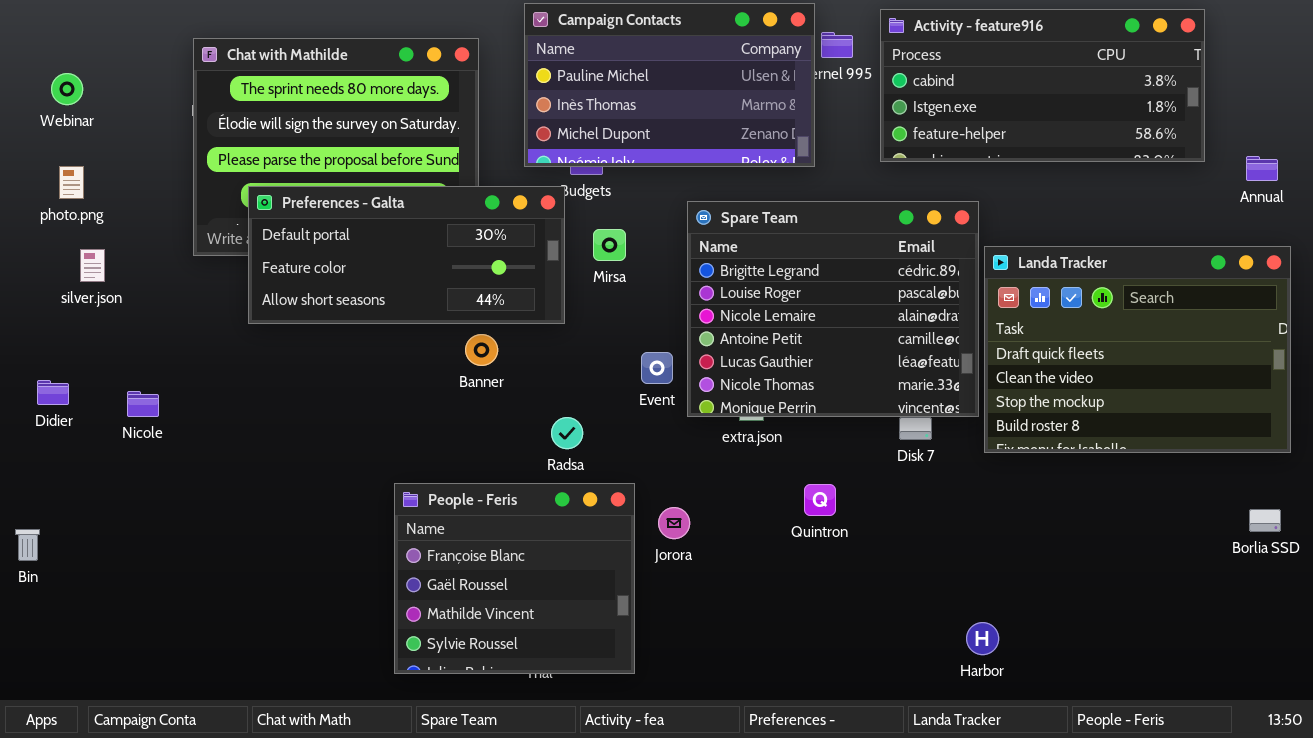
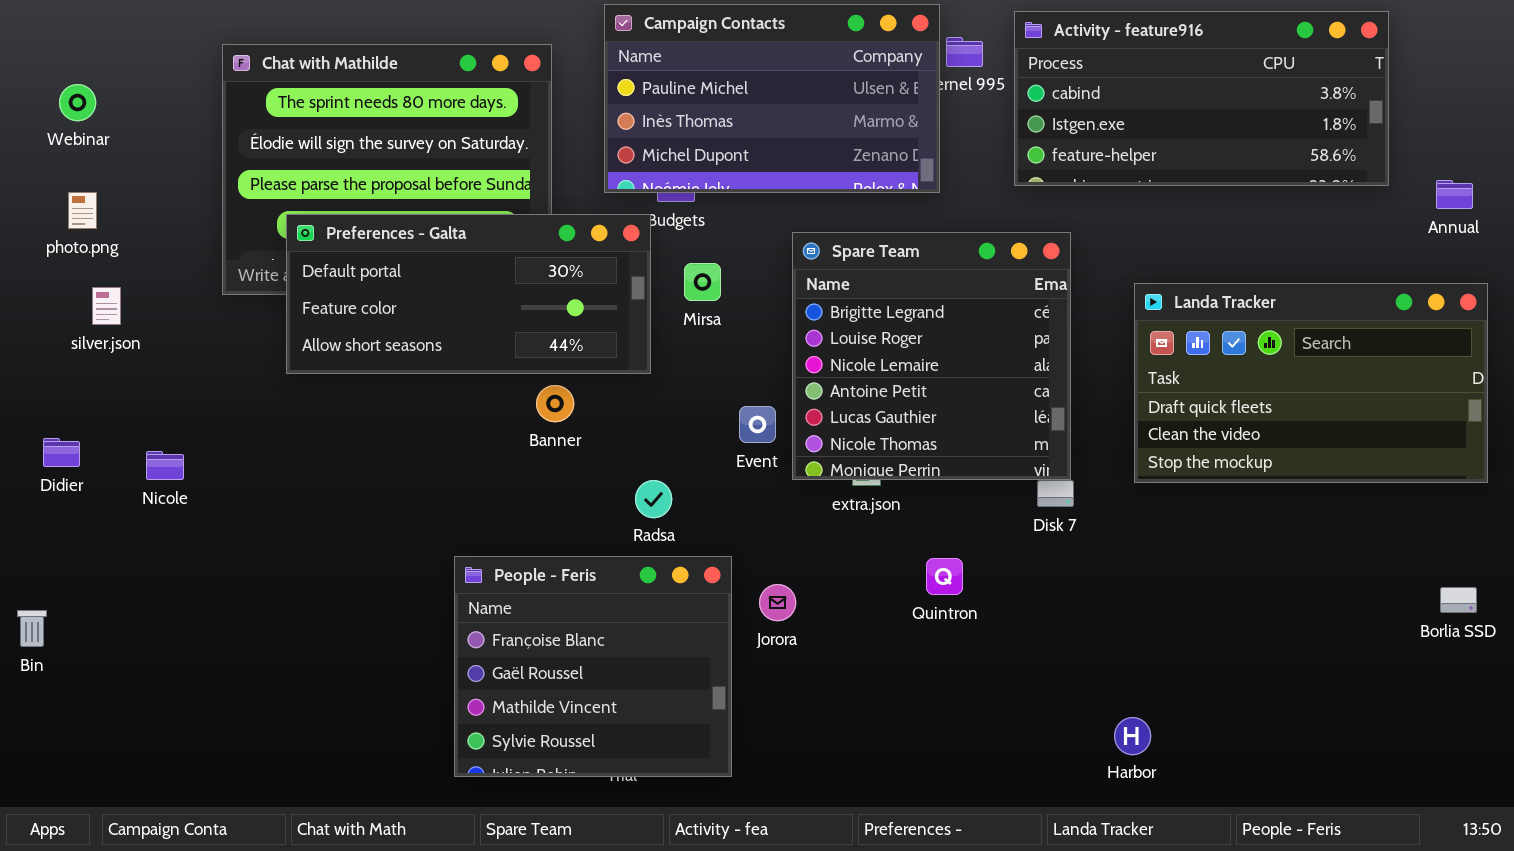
Spare Team: [687,201,979,417] -> [792,232,1071,480], resized
Landa Tracker: [984,246,1291,453] -> [1134,283,1488,483], resized

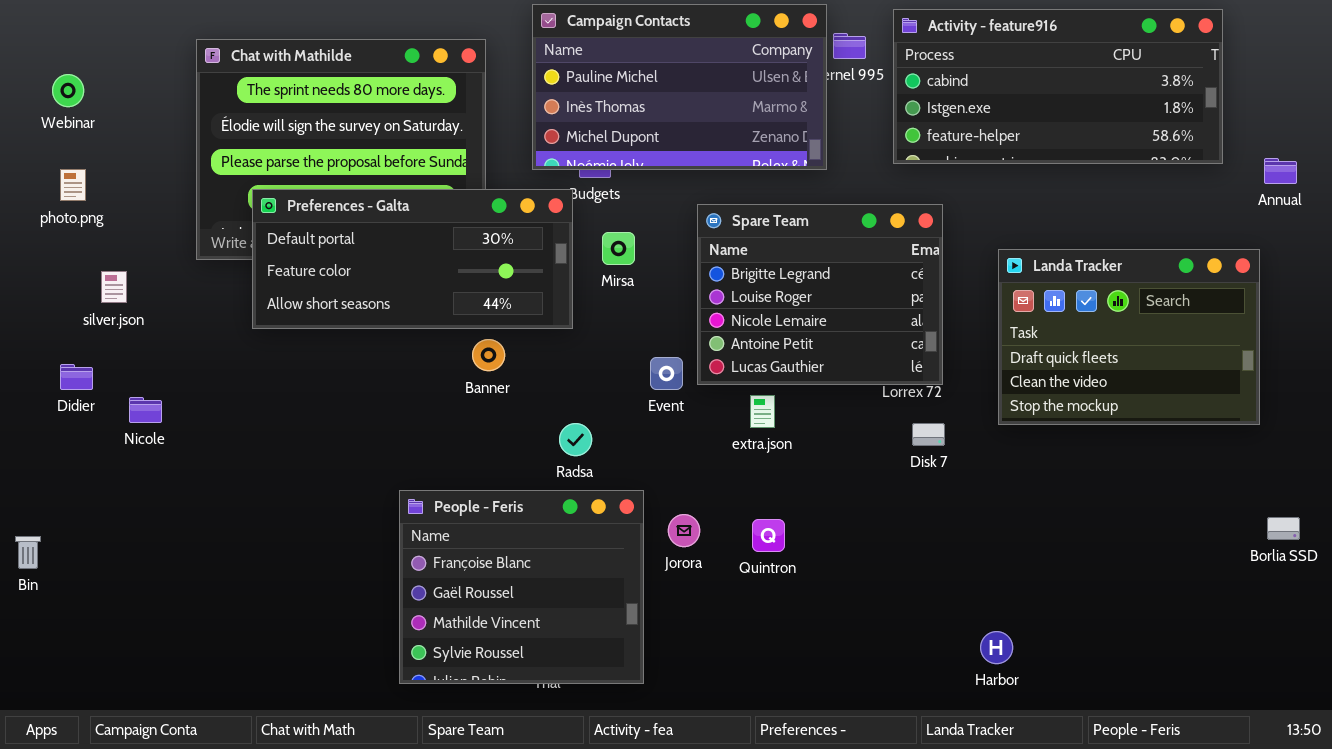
Spare Team: [792,232,1071,480] -> [697,204,943,385], resized
Landa Tracker: [1134,283,1488,483] -> [998,249,1260,425], resized
silver.json: [92,287,121,325] -> [101,271,127,303], moved
Didier: [43,438,80,467] -> [60,364,93,390], moved
Quintron: [926,558,963,595] -> [752,519,785,552], moved

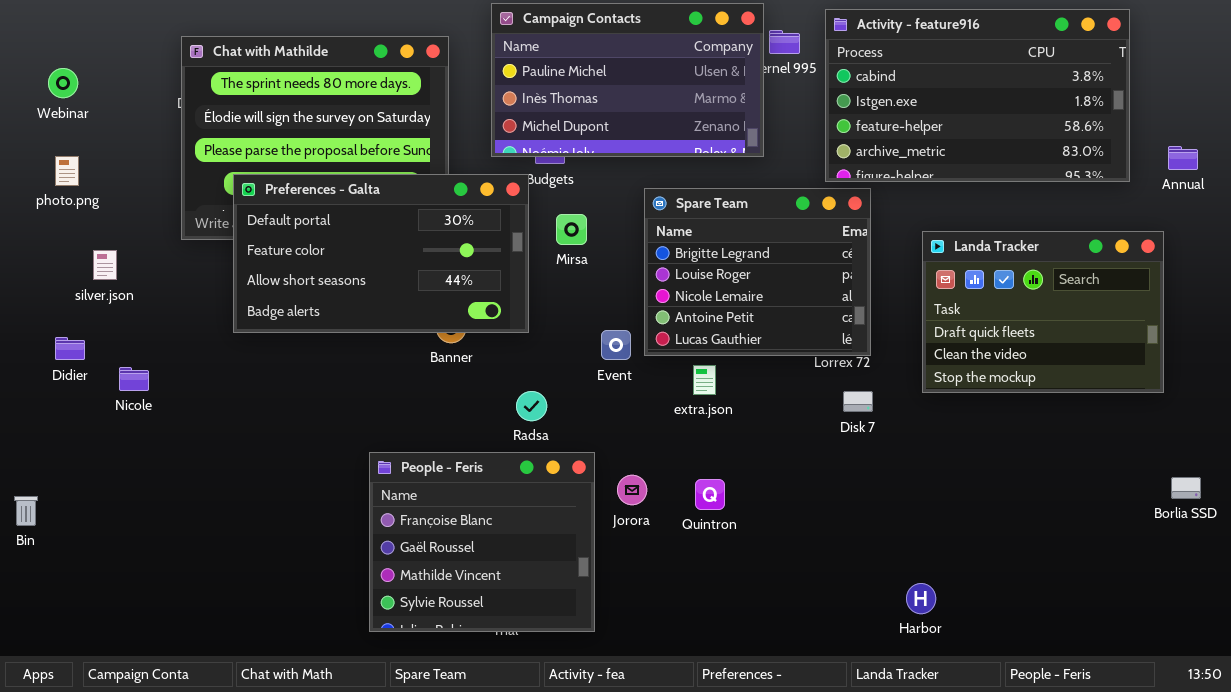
Activity - feature916: [893,9,1223,164] -> [825,9,1130,182], resized
Preferences - Galta: [252,189,573,329] -> [233,174,529,333], resized

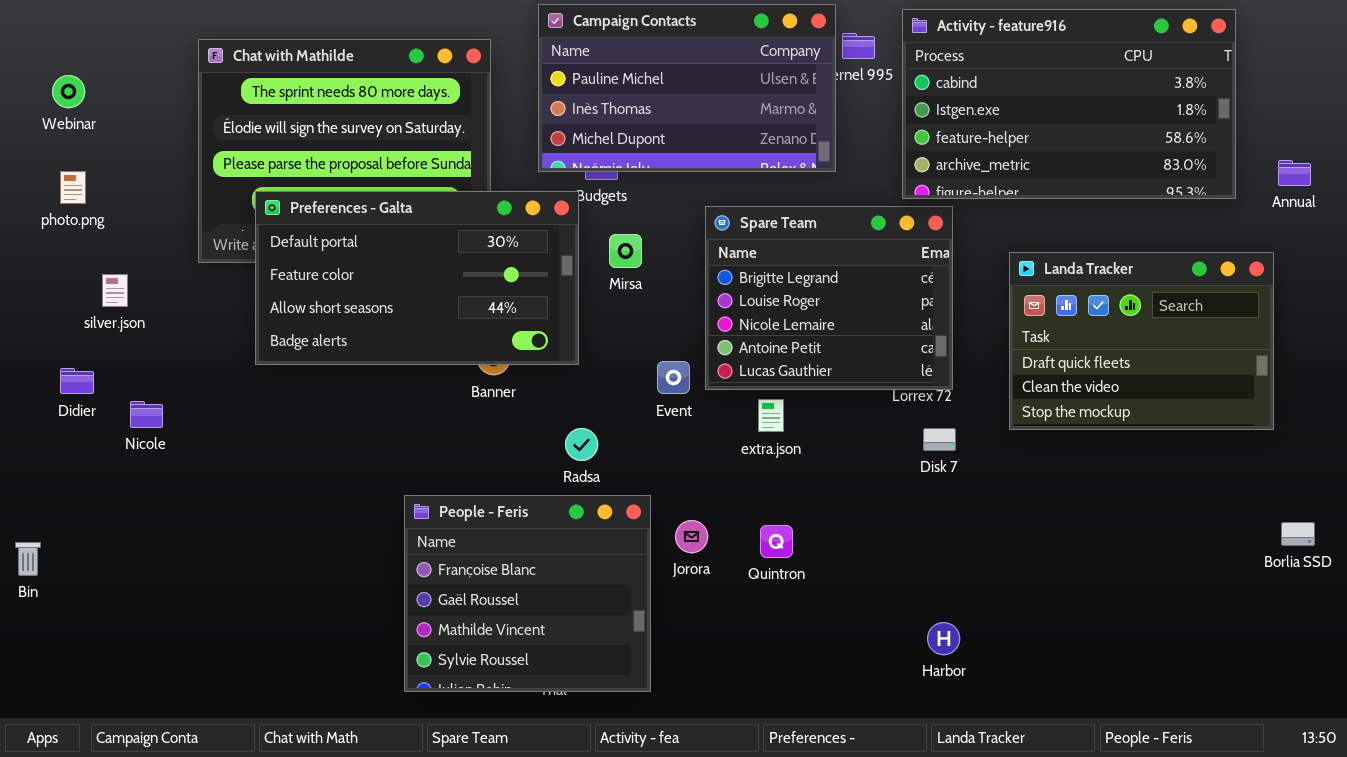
Harbor: [906,583,936,614] -> [927,622,960,655], moved

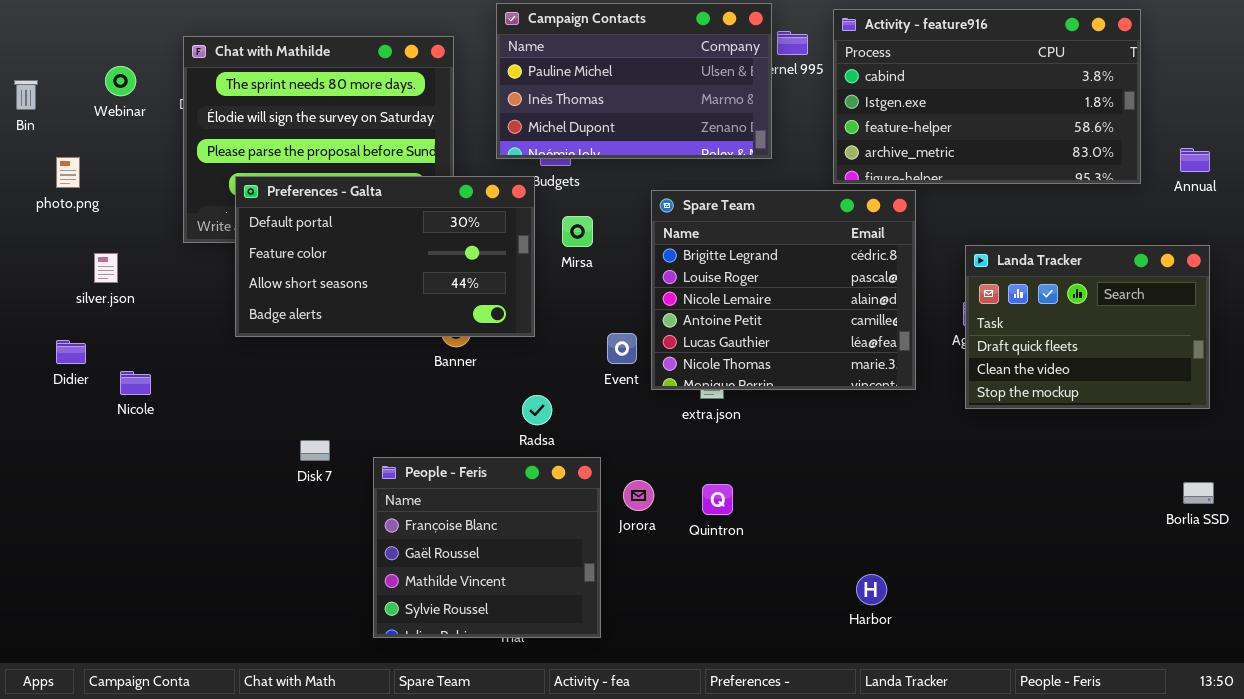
Webinar: [52,75,85,108] -> [105,66,136,96], moved
Spare Team: [705,206,953,390] -> [651,190,916,390], resized
Landa Tracker: [1009,252,1274,430] -> [965,245,1210,409], moved
Disk 7: [923,428,956,451] -> [300,440,330,461], moved
Bin: [15,542,41,576] -> [14,80,38,110], moved

